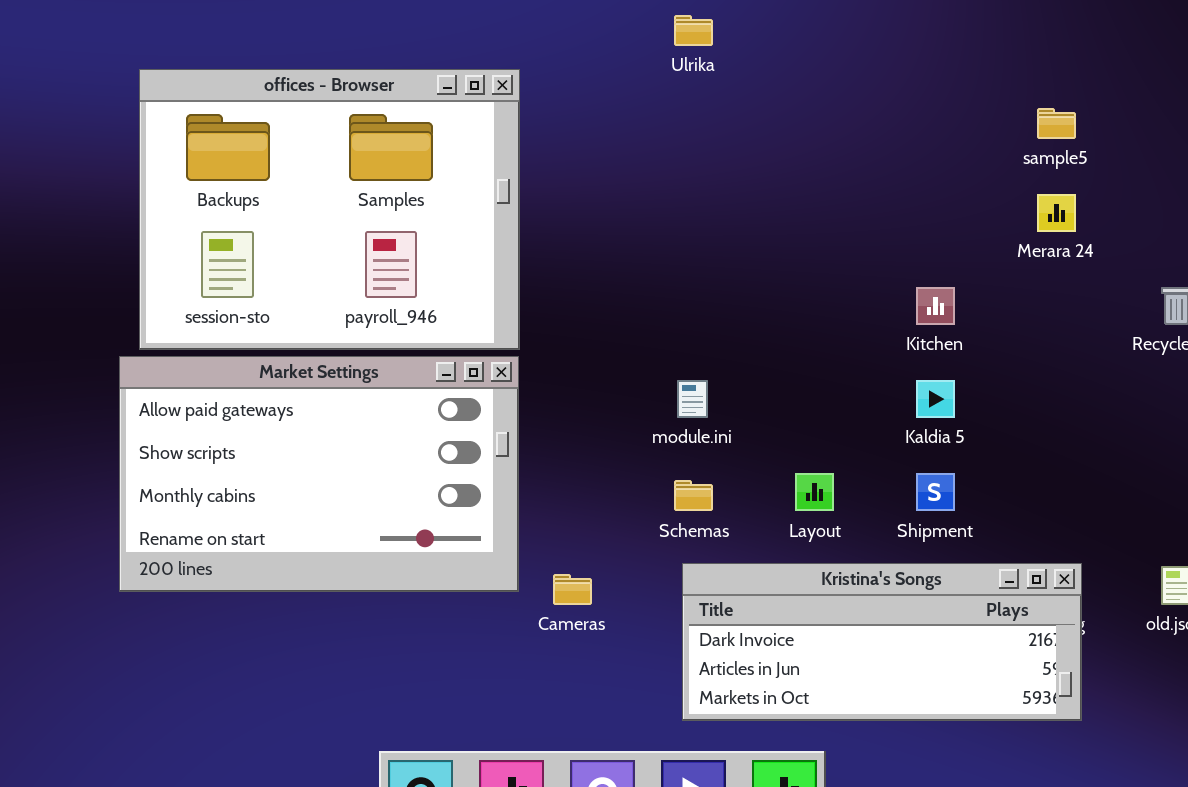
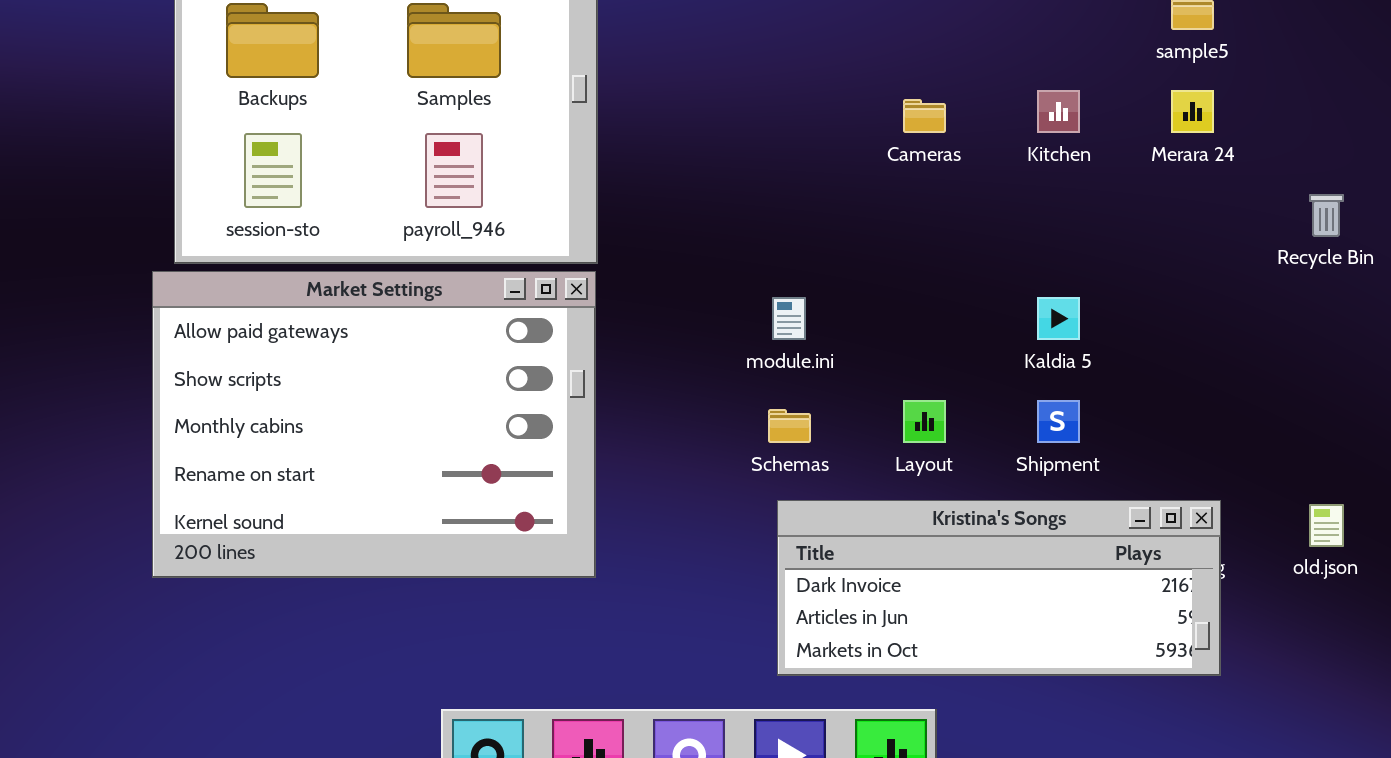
Kitchen: [916,287,955,325] -> [1037,90,1080,133], moved
Market Settings: [119,356,519,592] -> [152,271,596,578], resized
Cameras: [553,574,592,605] -> [903,99,946,133], moved

